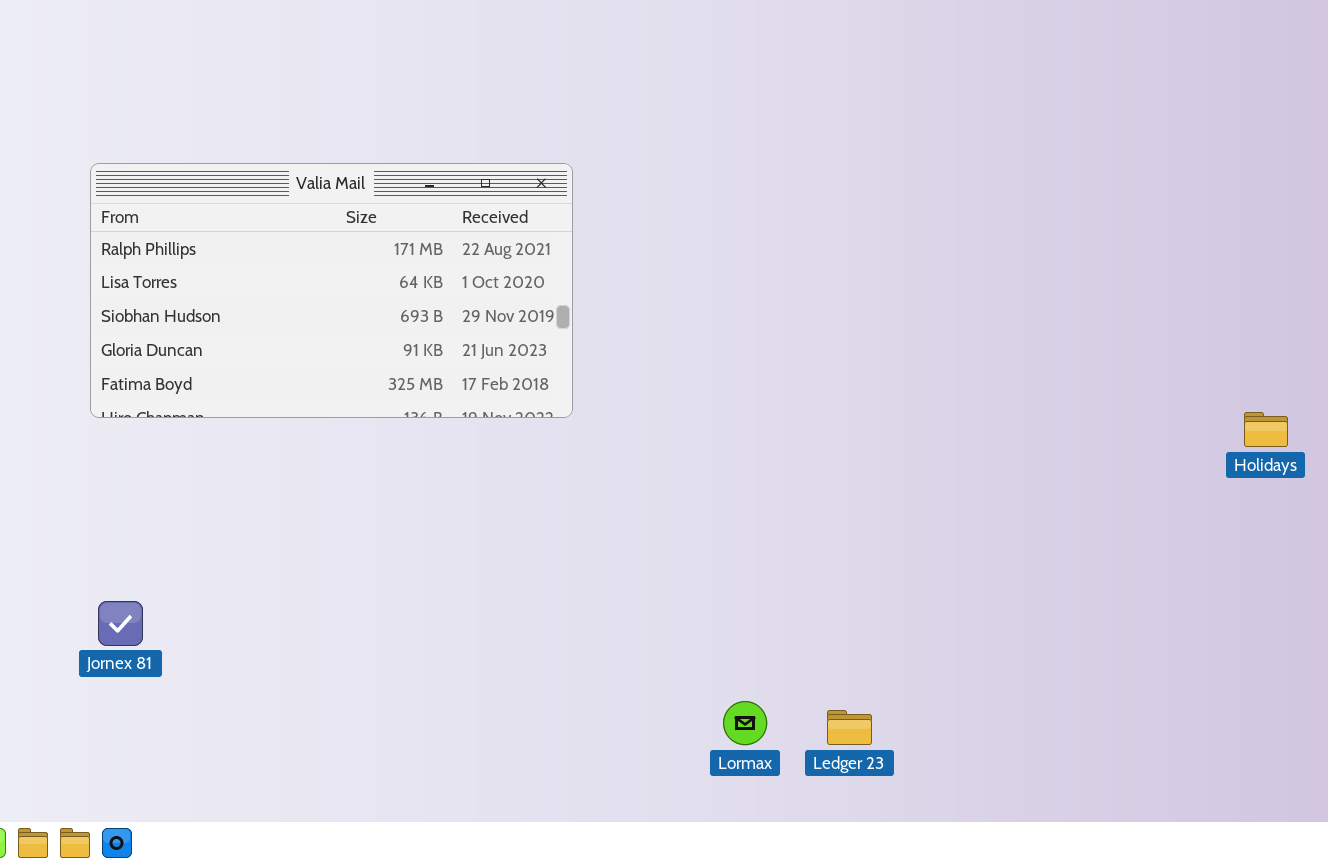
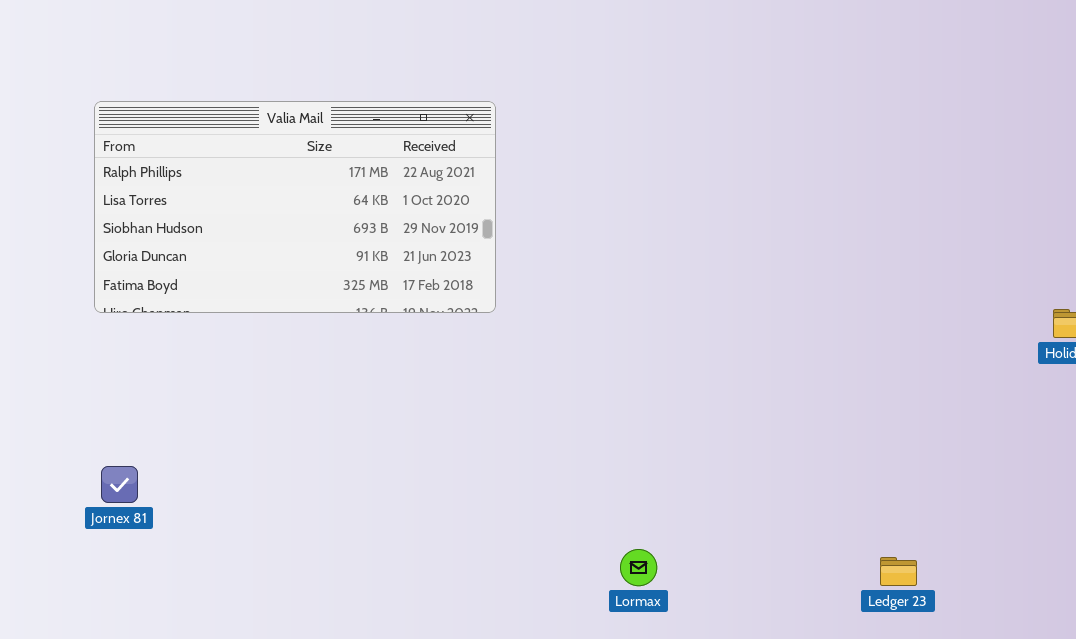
Ledger 23: [827,710,872,745] -> [880,557,917,586], moved

